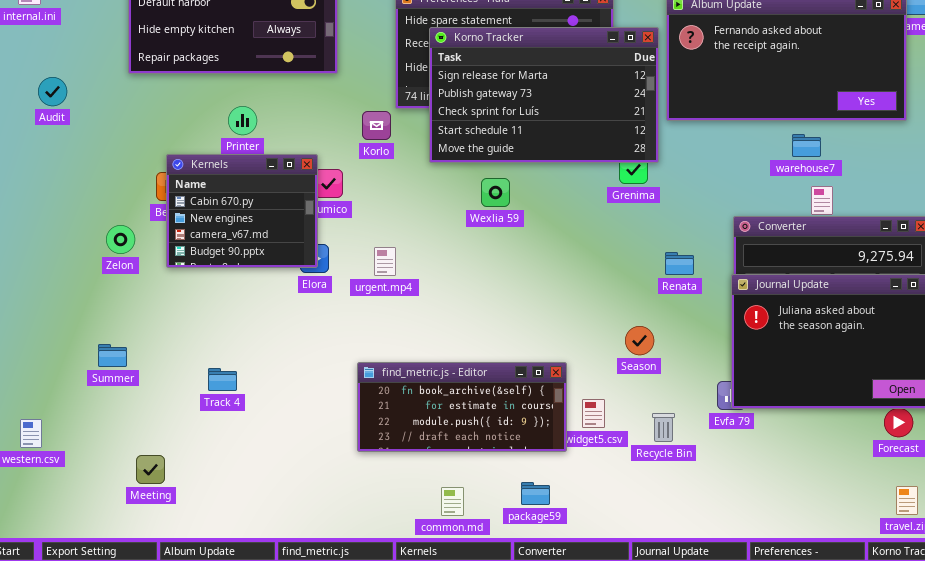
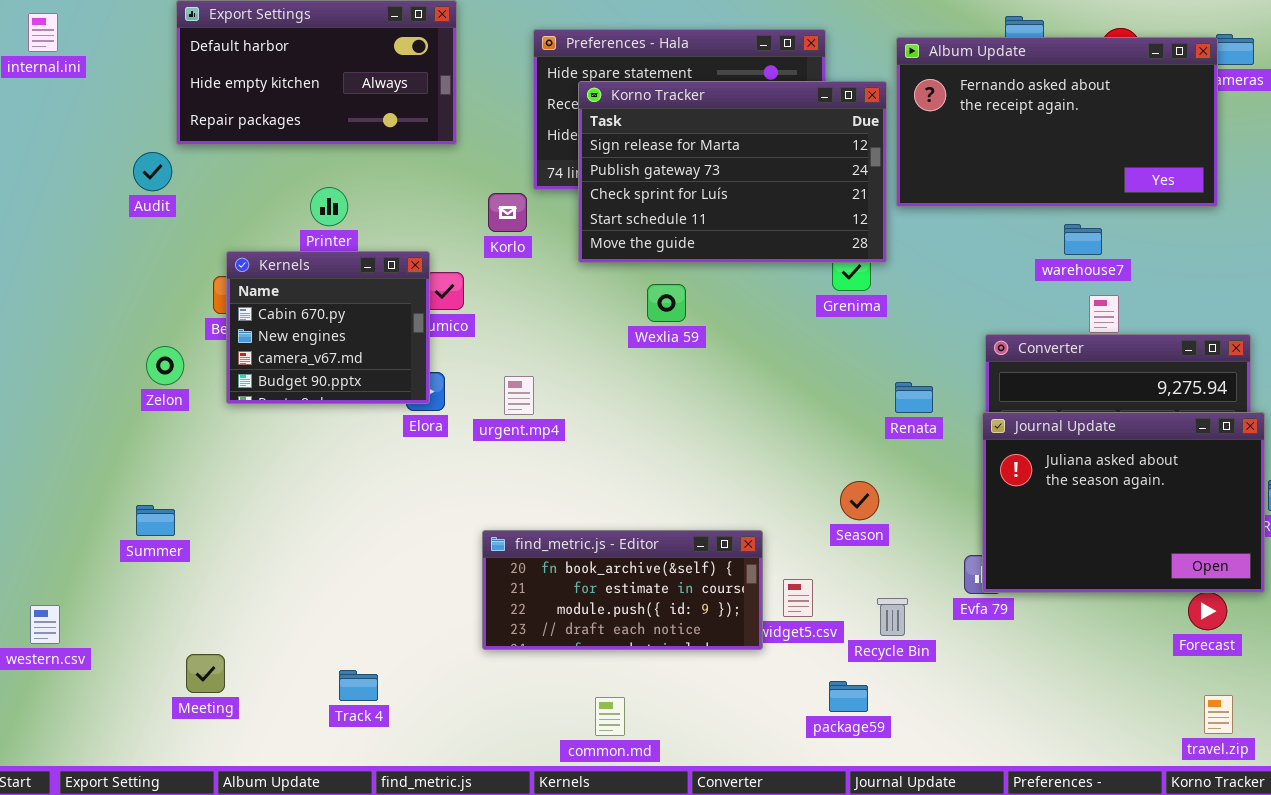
Audit: [38,77,67,106] -> [133,152,172,191], moved
Track 4: [208,368,237,391] -> [339,670,378,701], moved
package59: [521,482,550,505] -> [829,681,868,712], moved

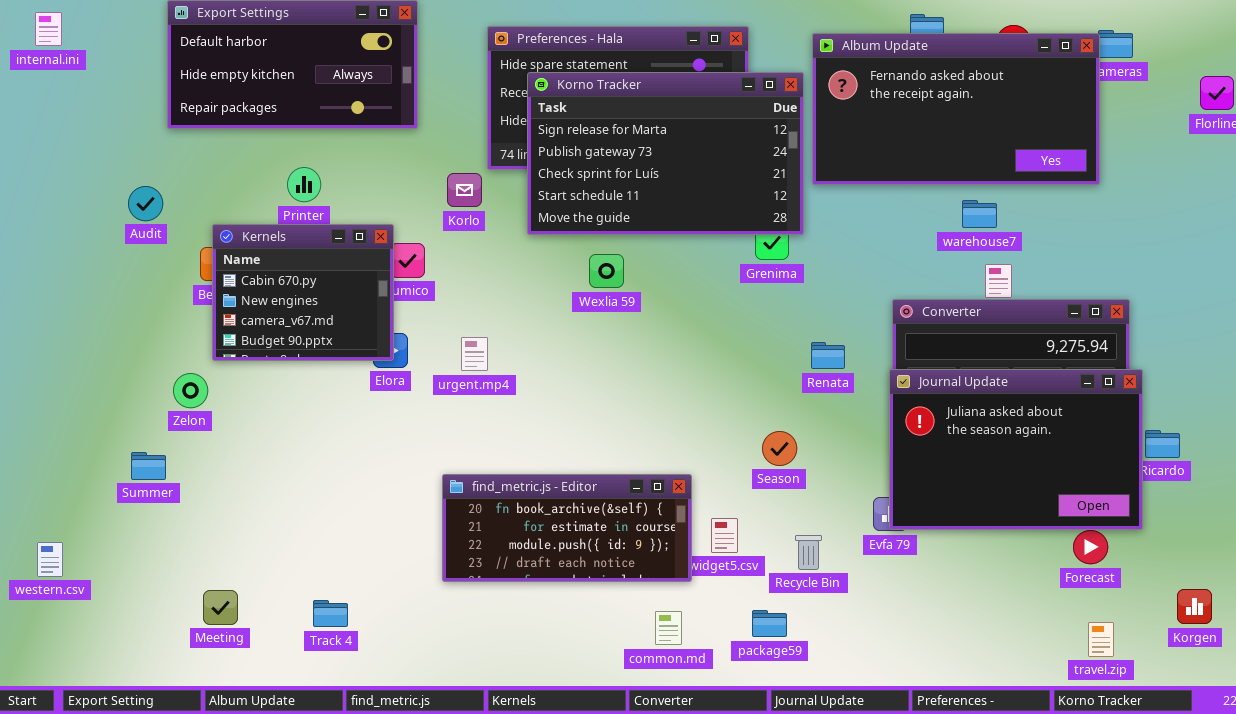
Audit: [133,152,172,191] -> [128,186,163,221], moved
Zelon: [146,346,184,385] -> [173,373,208,408], moved
Meeting: [186,654,225,693] -> [203,590,238,625], moved
common.md: [595,697,625,736] -> [655,611,682,645], moved

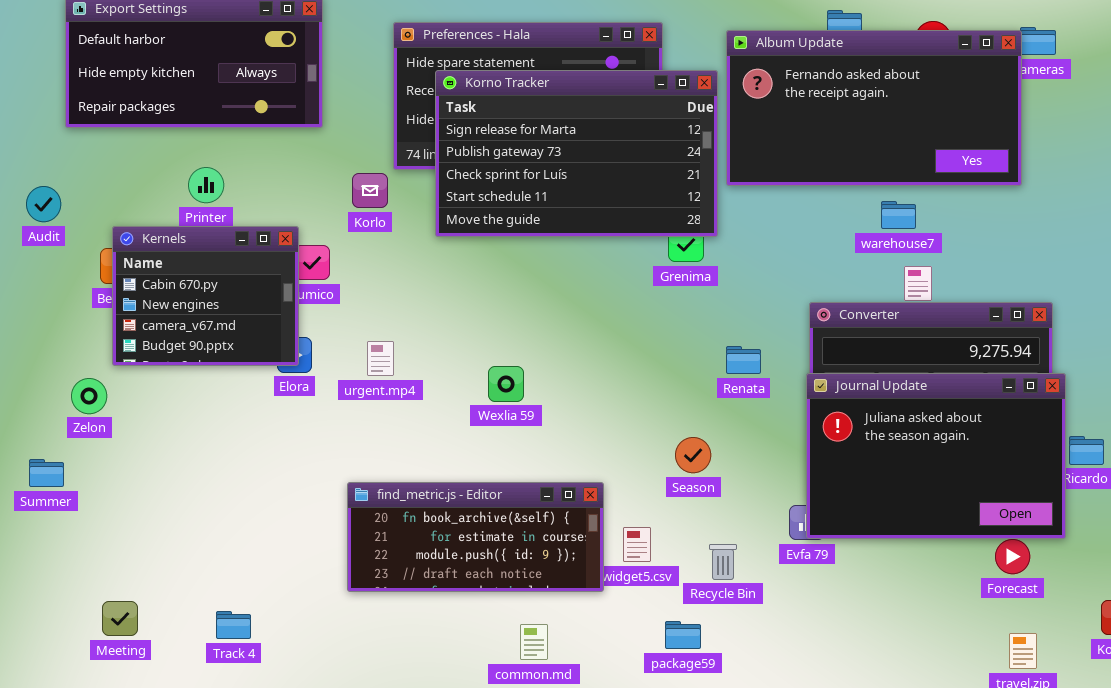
Wexlia 59: [589,254,624,288] -> [488,366,524,402], moved
common.md: [655,611,682,645] -> [520,624,548,660], moved

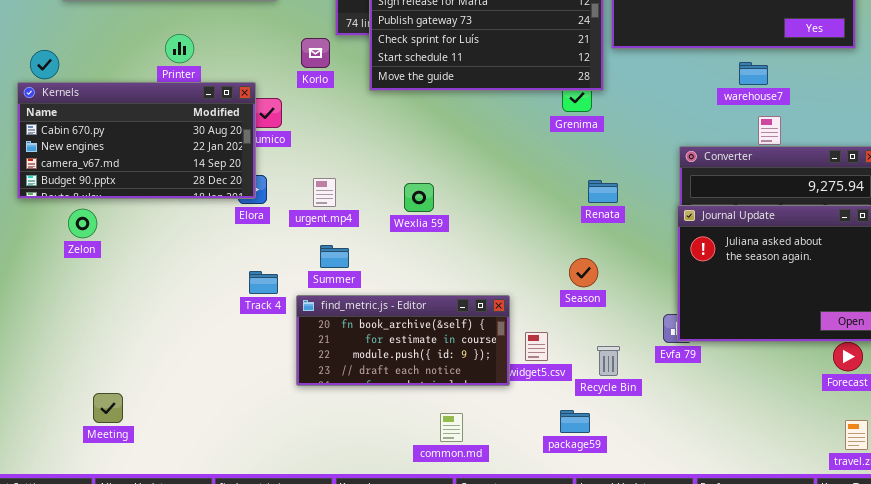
Kernels: [112,226,299,366] -> [17,82,256,199], resized
Renata: [726,346,761,374] -> [588,180,618,203], moved
Wexlia 59: [488,366,524,402] -> [404,183,434,212], moved
Summer: [29,459,64,487] -> [320,245,349,268], moved
Track 4: [216,611,251,639] -> [249,271,278,294], moved

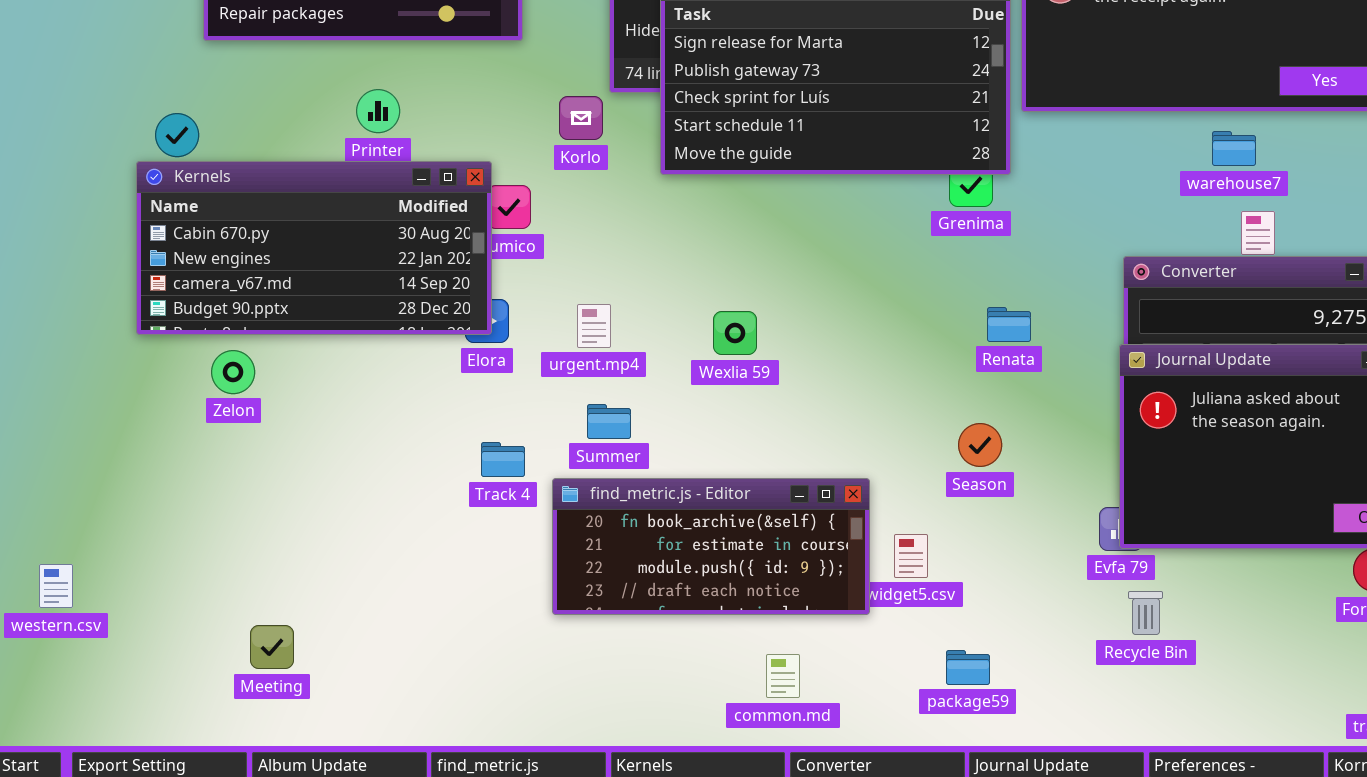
Recycle Bin: [597,346,620,376] -> [1128,591,1163,635], moved

